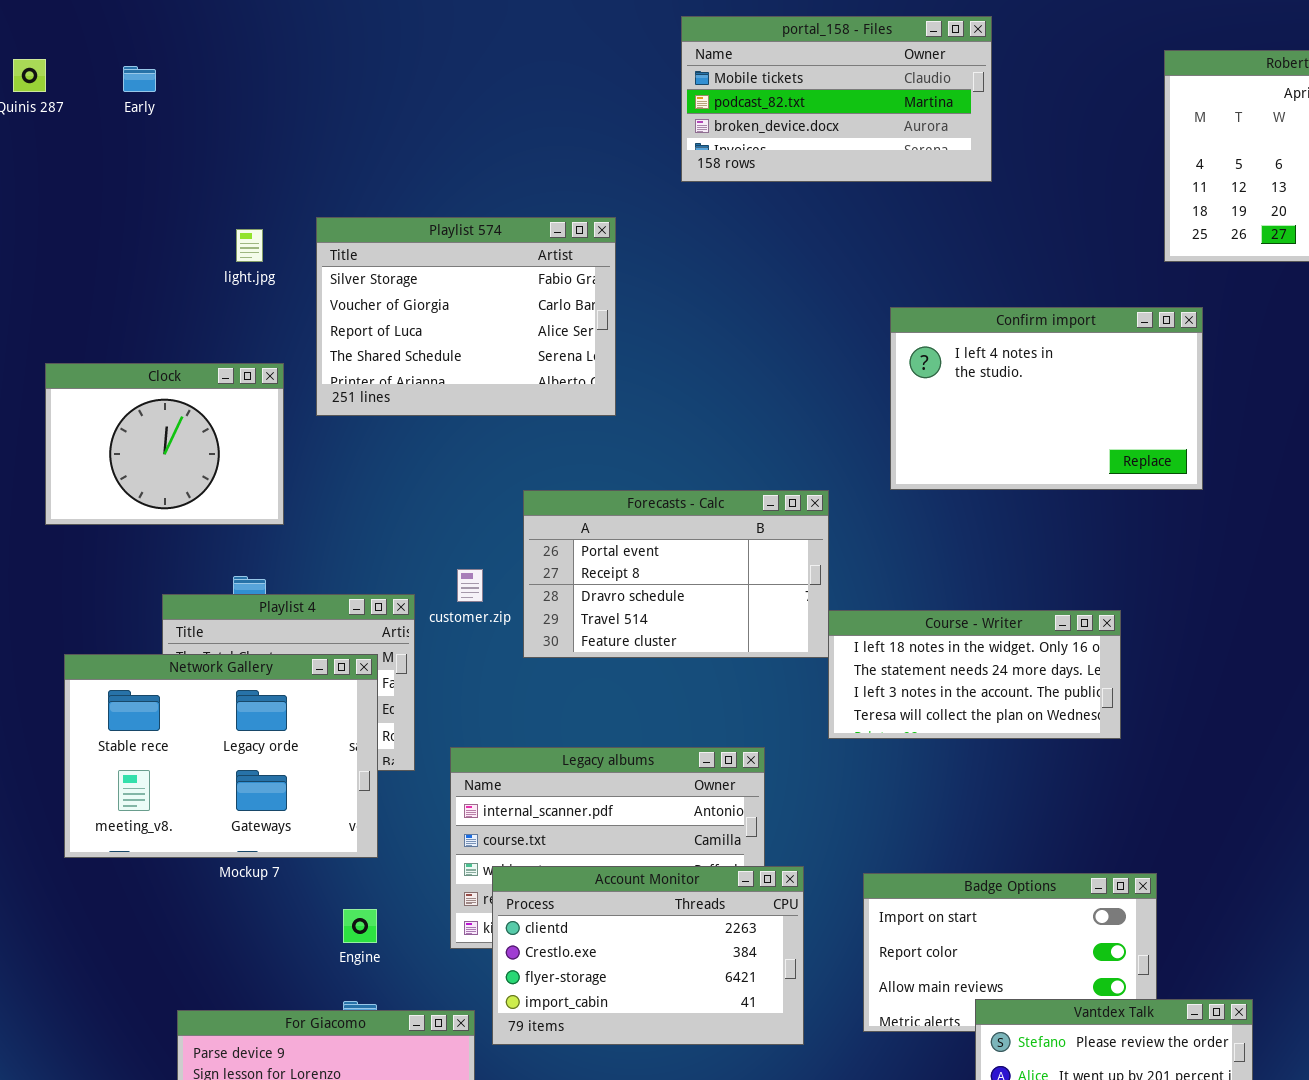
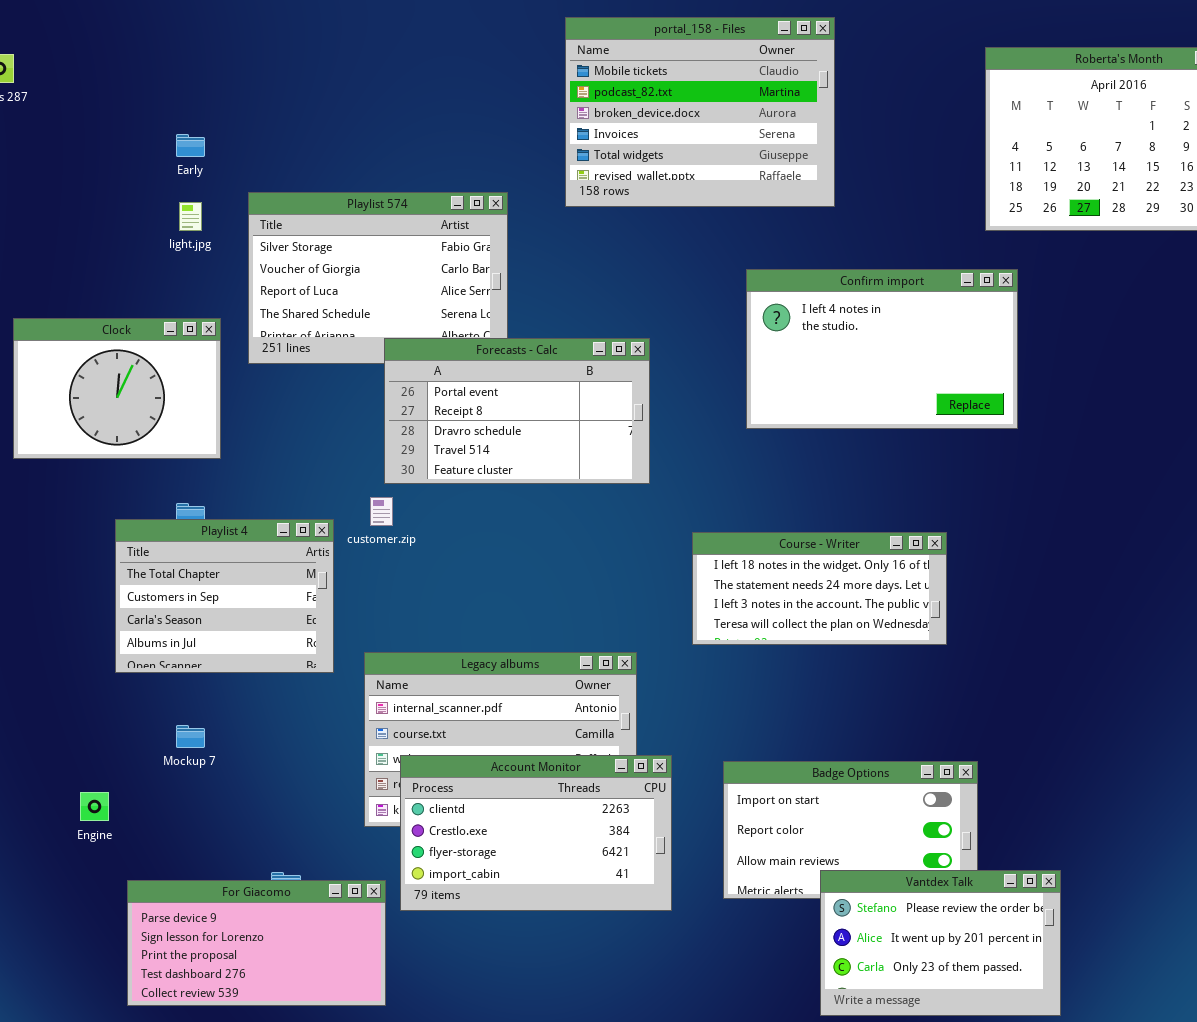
portal_158 - Files: [681,16,992,182] -> [565,17,835,207], resized
Early: [123,66,156,92] -> [176,134,205,157], moved
Forecasts - Calc: [523,490,829,658] -> [384,338,650,484], moved
Network Gallery: [64,654,378,858] -> none, closed
Engine: [343,909,377,943] -> [80,792,109,821], moved

